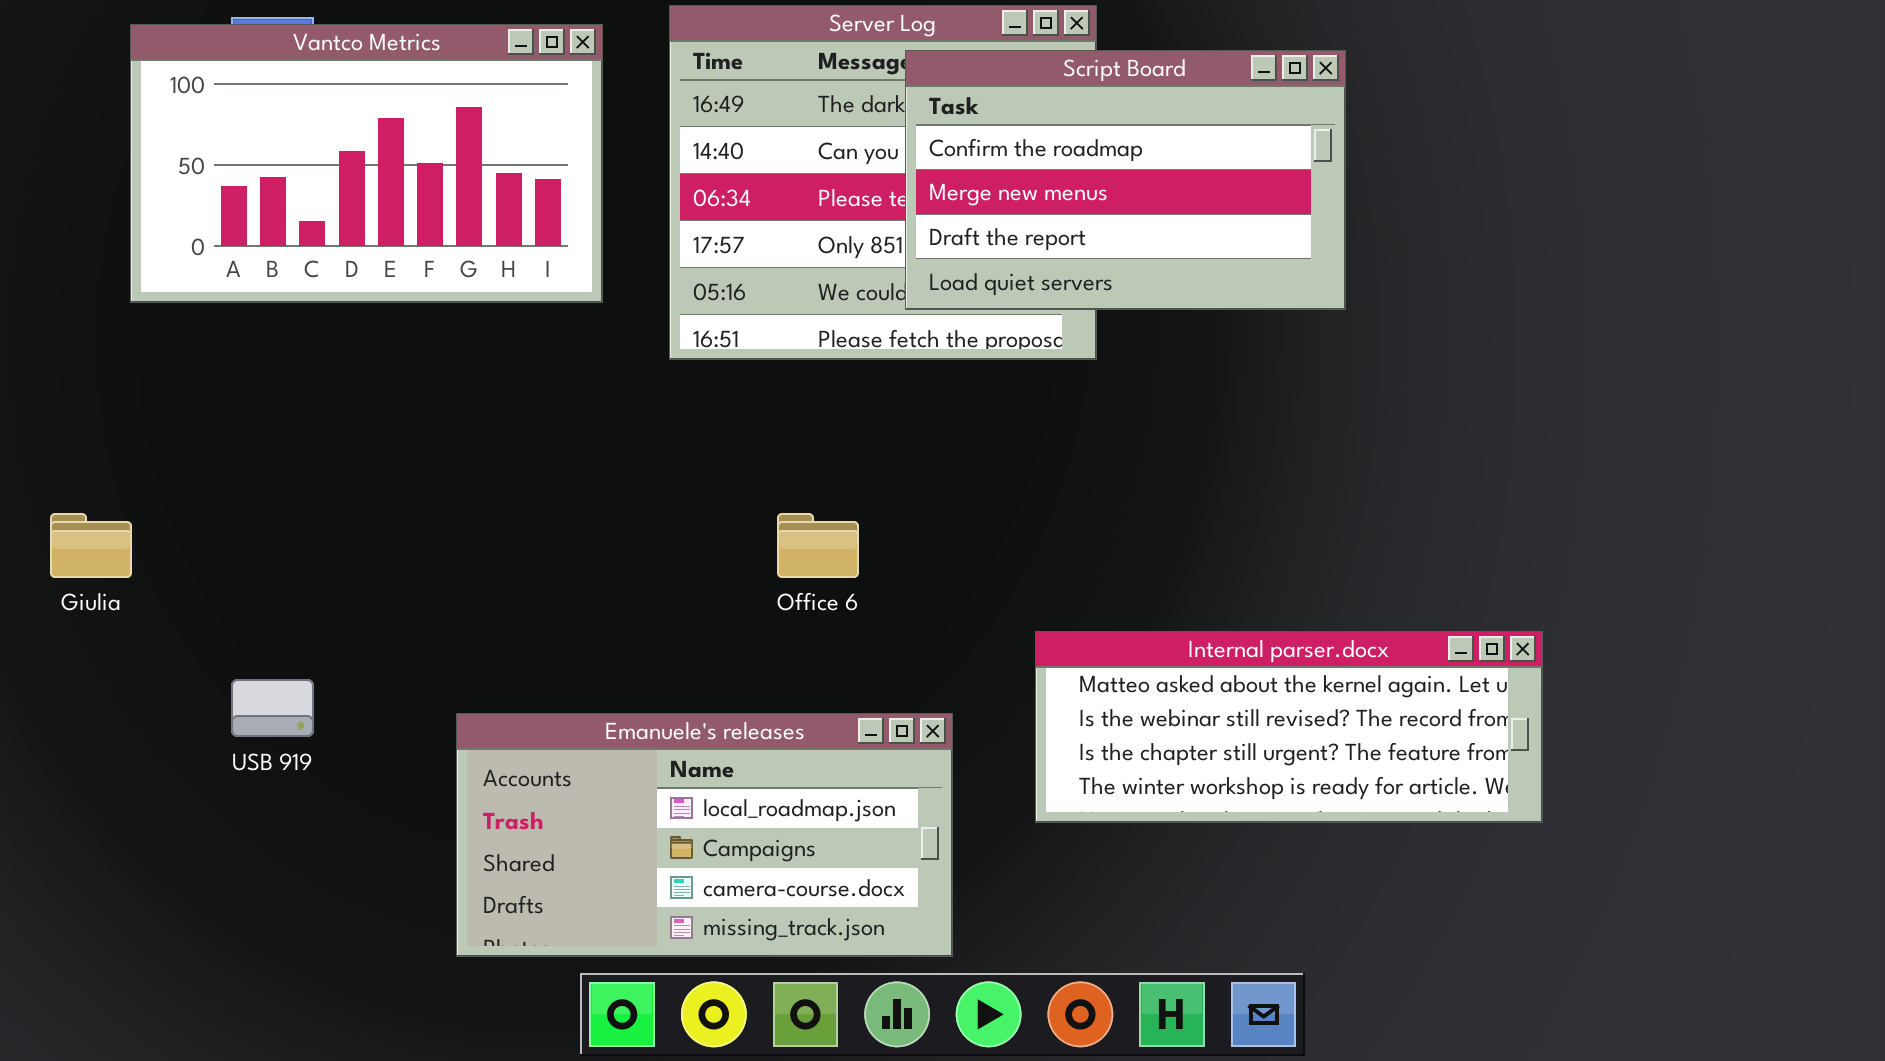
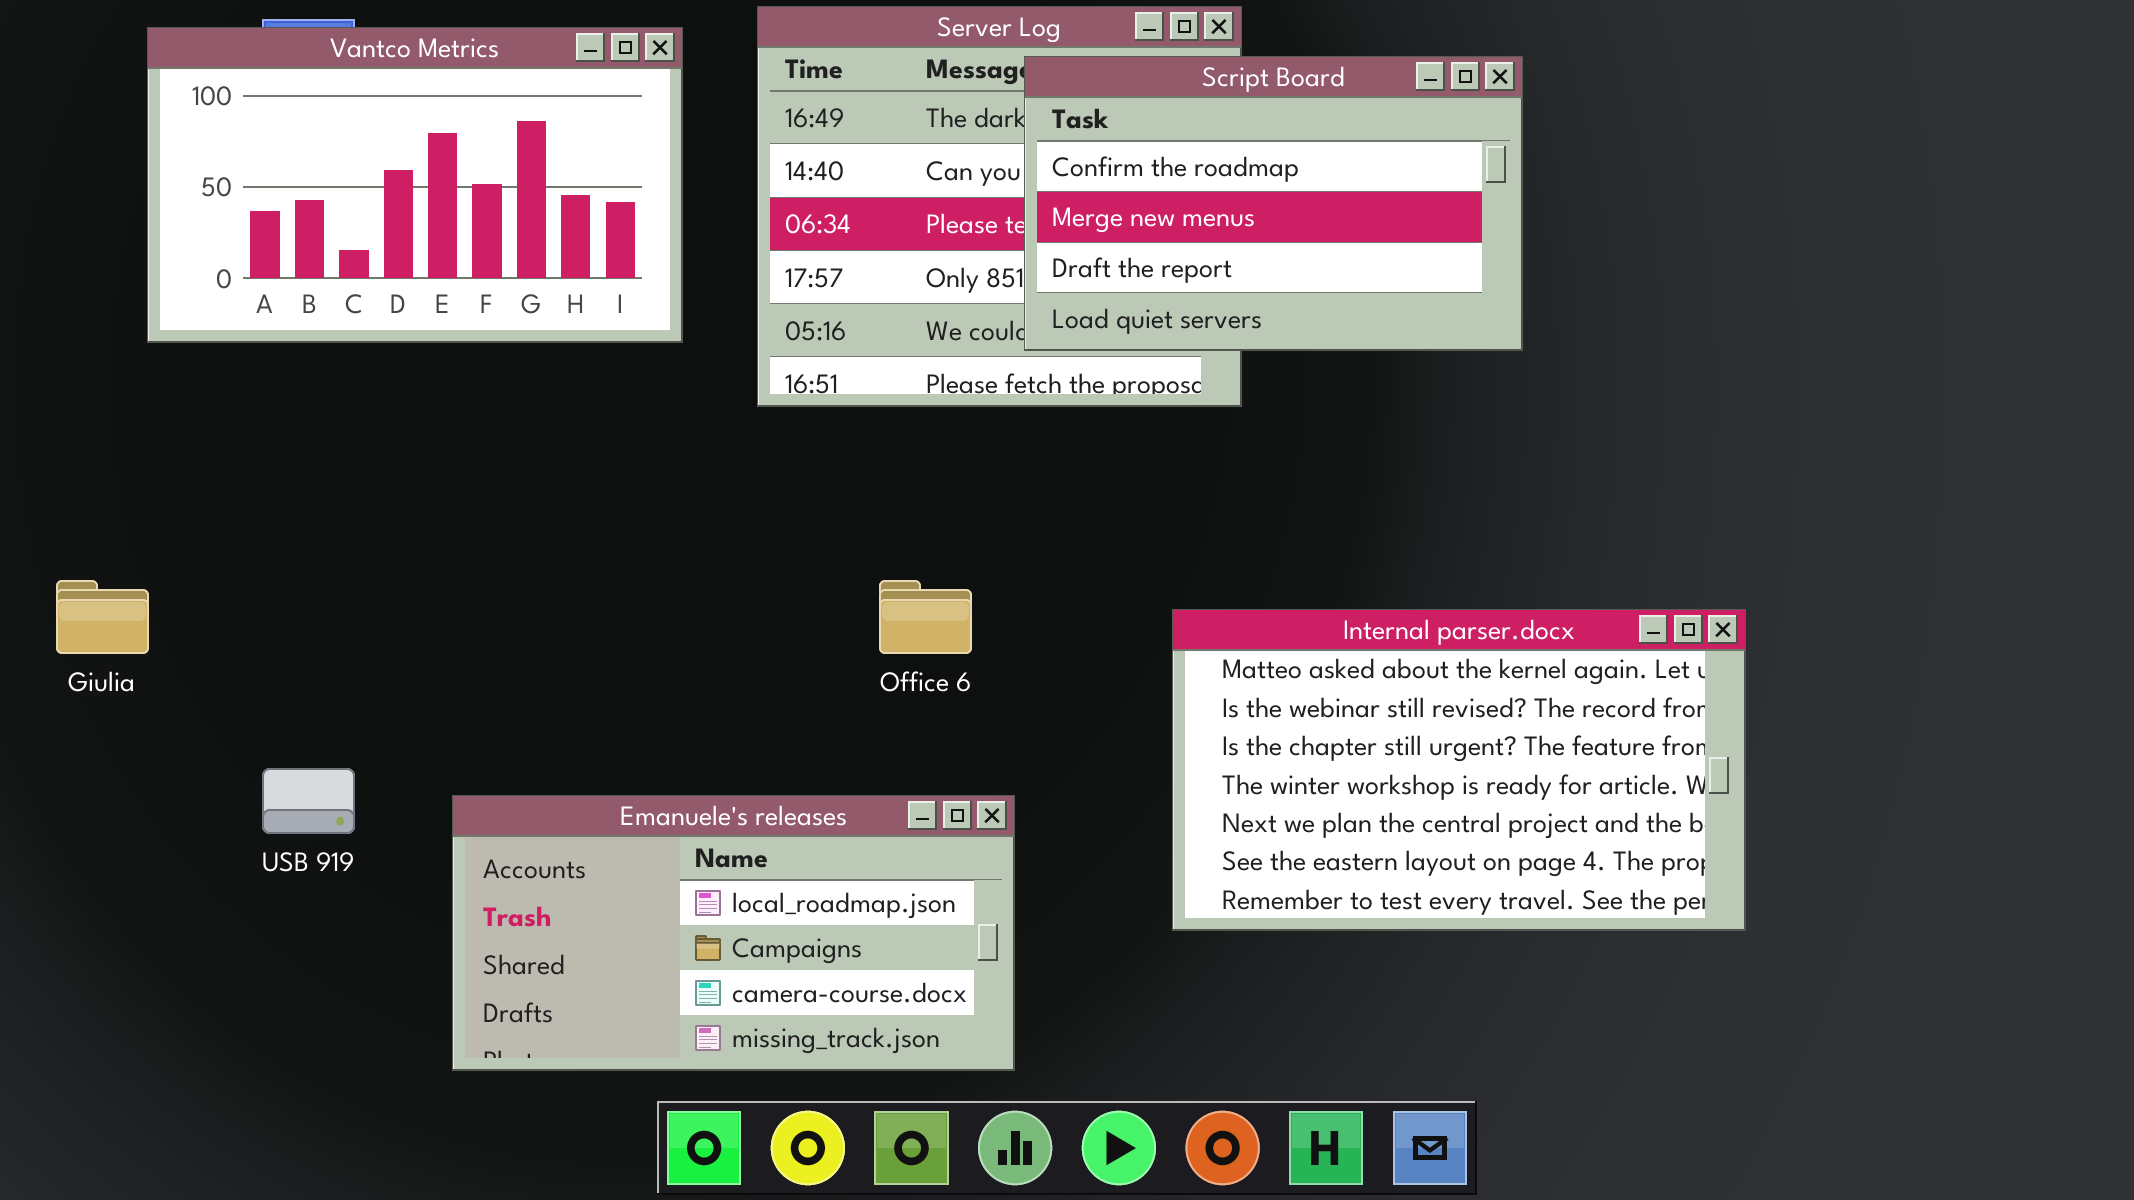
Internal parser.docx: [1035,631,1543,823] -> [1172,609,1746,931], resized
Emanuele's releases: [456,713,953,957] -> [452,795,1015,1071], moved

